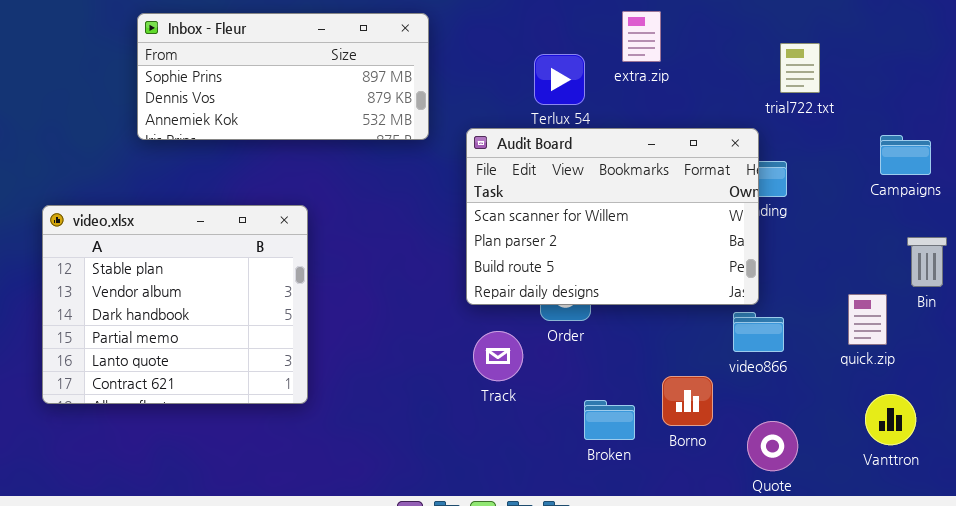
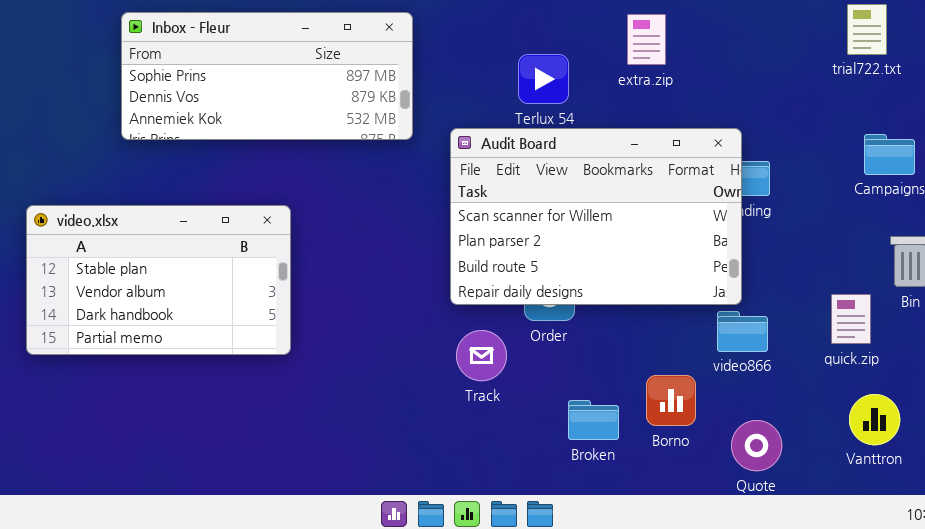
extra.zip: [622,11,661,62] -> [627,14,666,65], moved
trial722.txt: [780,43,820,93] -> [847,4,887,55], moved
video.xlsx: [42,205,308,404] -> [26,205,291,355], resized

